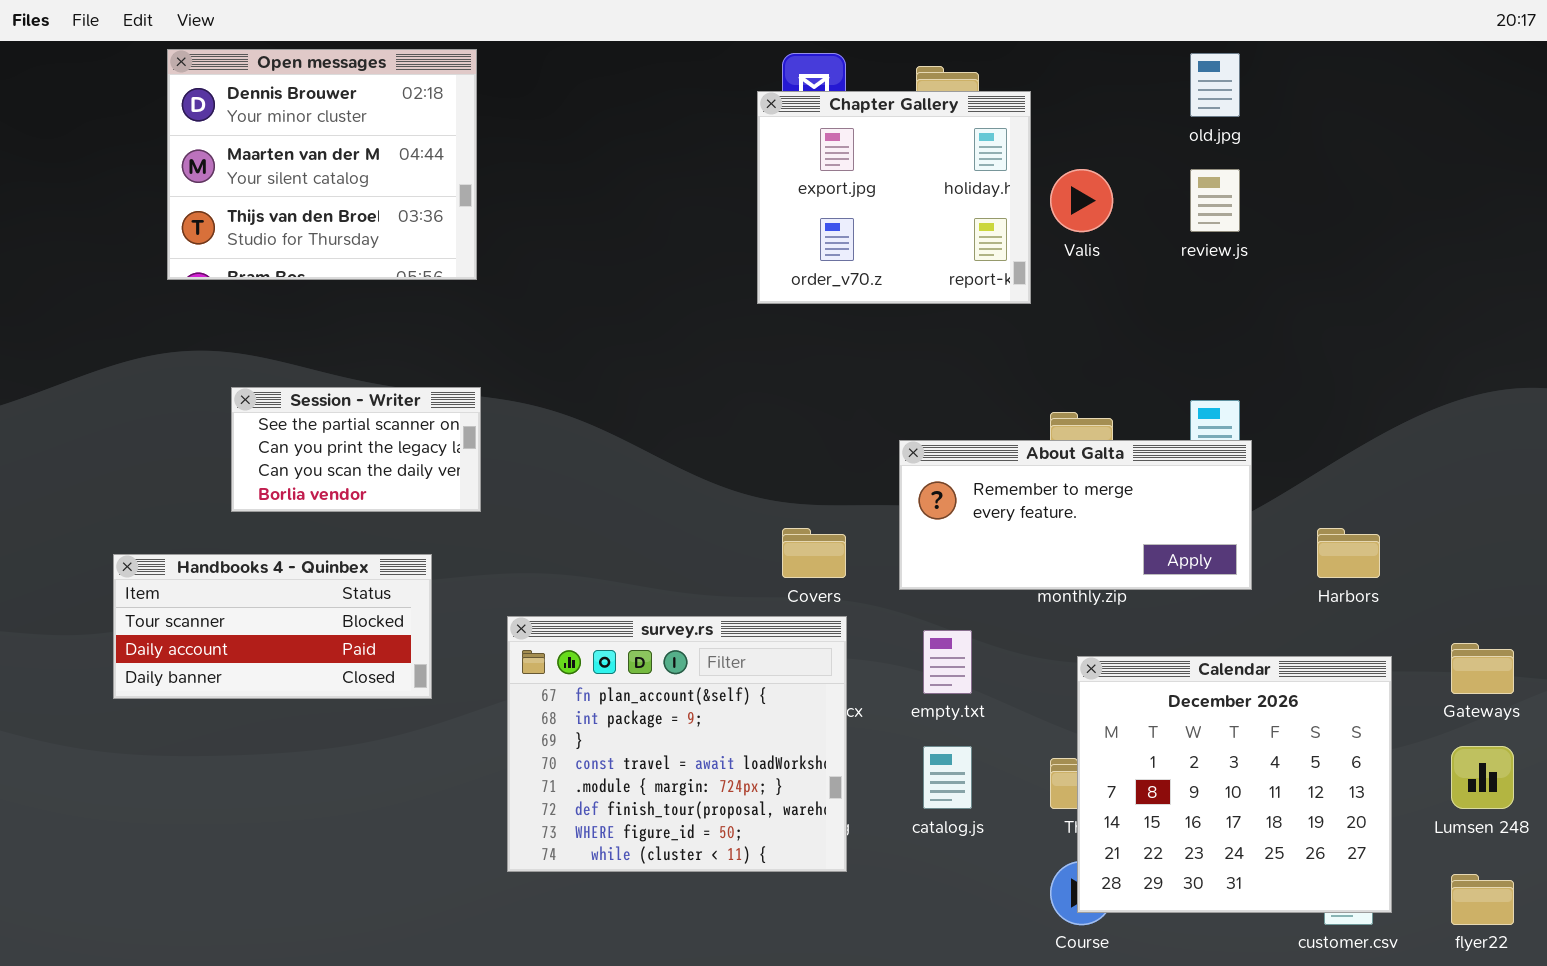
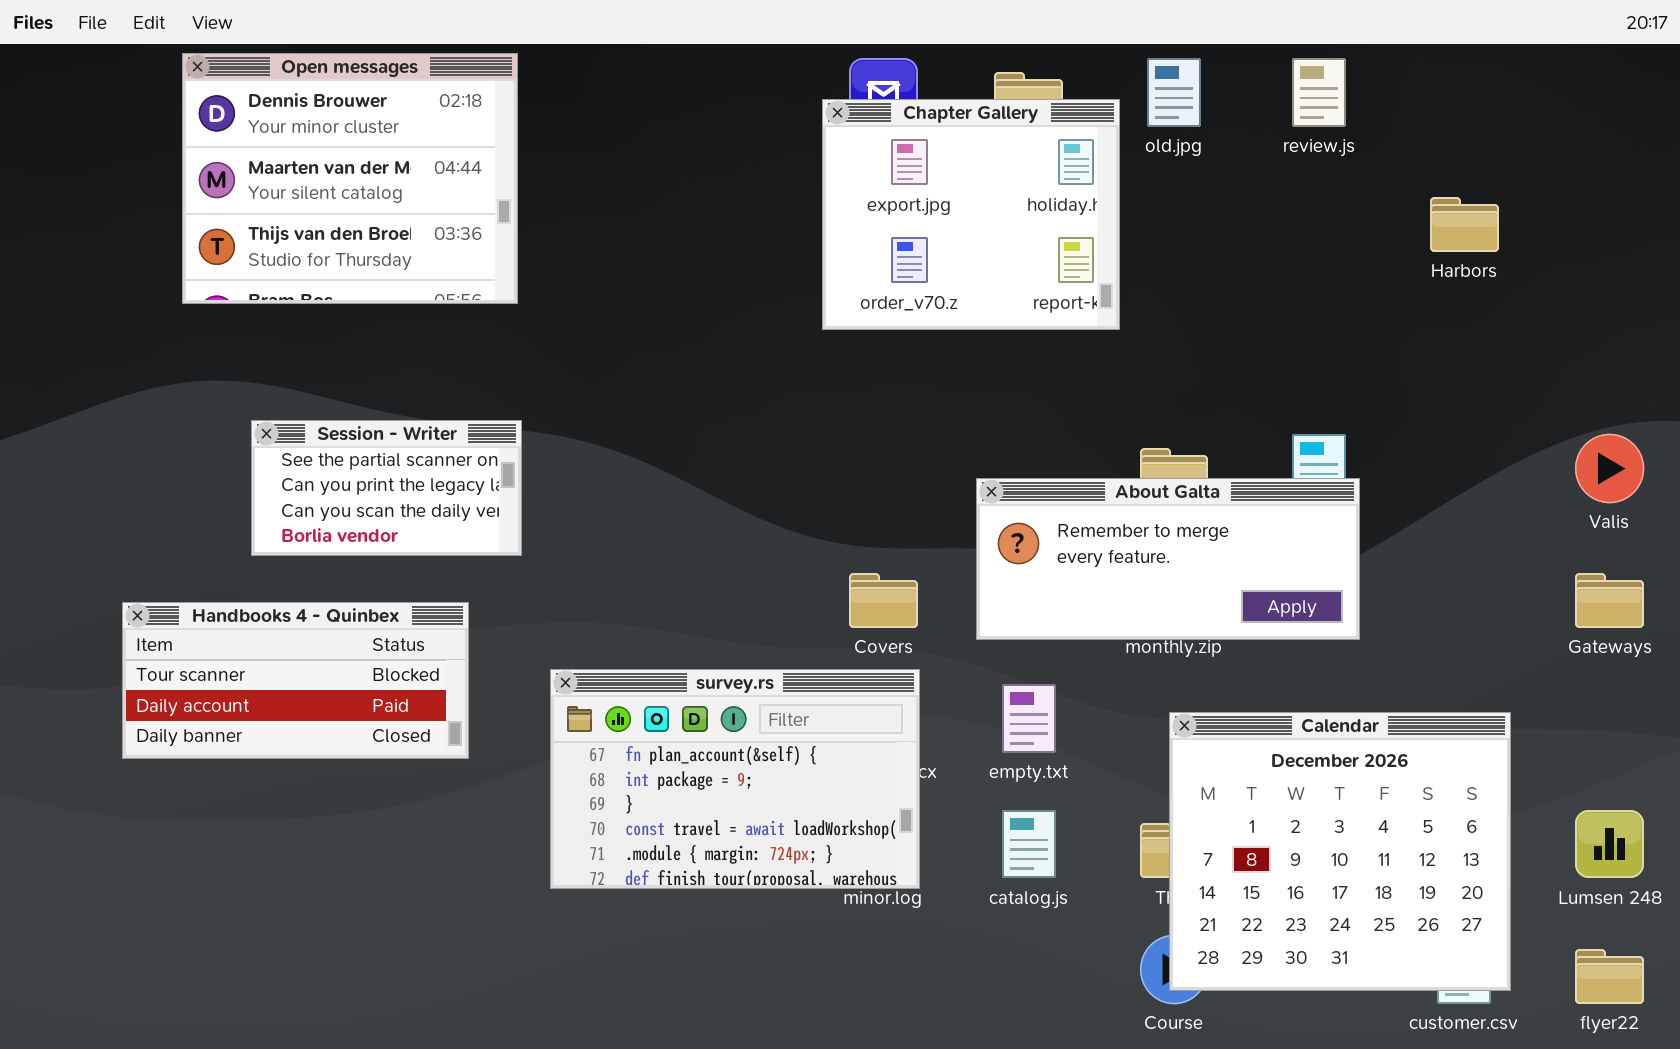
old.jpg: [1190,53,1240,117] -> [1147,58,1201,127], moved
Valis: [1050,169,1113,232] -> [1575,434,1644,503], moved
review.js: [1190,169,1240,232] -> [1292,58,1346,127], moved
Harbors: [1317,528,1380,578] -> [1430,197,1499,252], moved
survey.rs: [507,616,847,872] -> [550,669,920,889], resized
Gateways: [1451,643,1514,694] -> [1575,573,1644,628], moved

